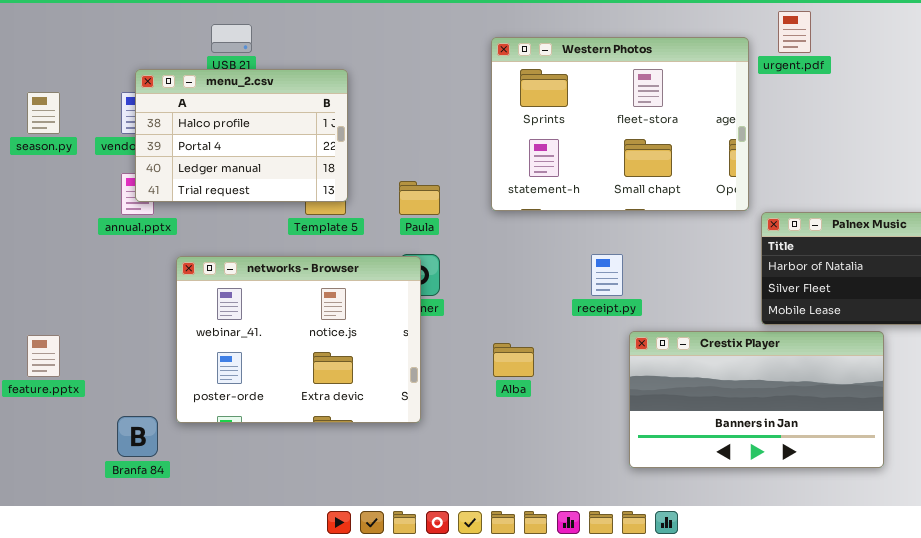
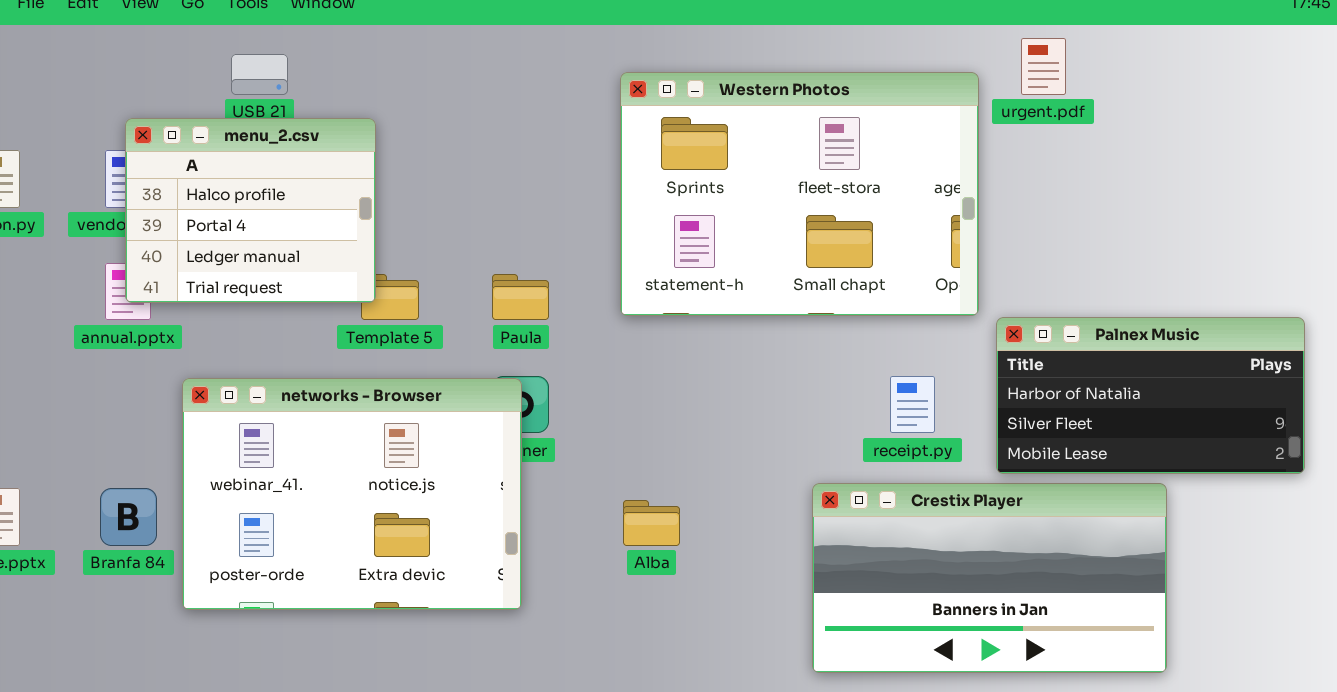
menu_2.csv: [135,69,348,202] -> [125,118,376,303], resized
receipt.py: [591,254,623,296] -> [890,376,935,433], moved
Branfa 84: [117,416,158,457] -> [100,488,157,546], moved

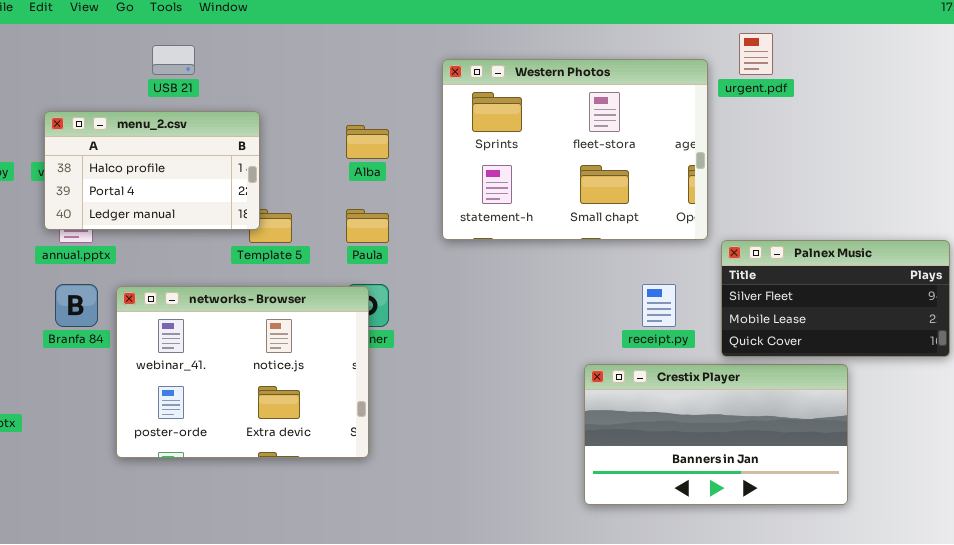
menu_2.csv: [125,118,376,303] -> [44,111,260,230], resized
Palnex Music: [996,317,1305,474] -> [721,240,950,357], scrolled down 1 row
Branfa 84: [100,488,157,546] -> [55,284,98,327], moved
Alba: [623,500,680,546] -> [346,125,389,159], moved

